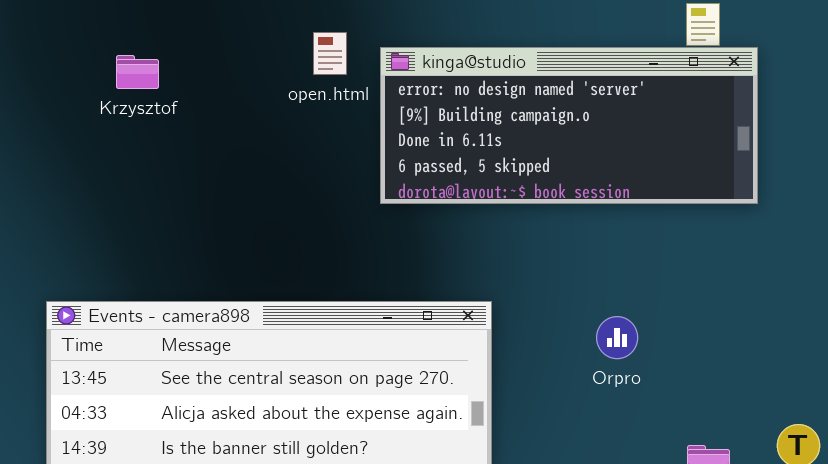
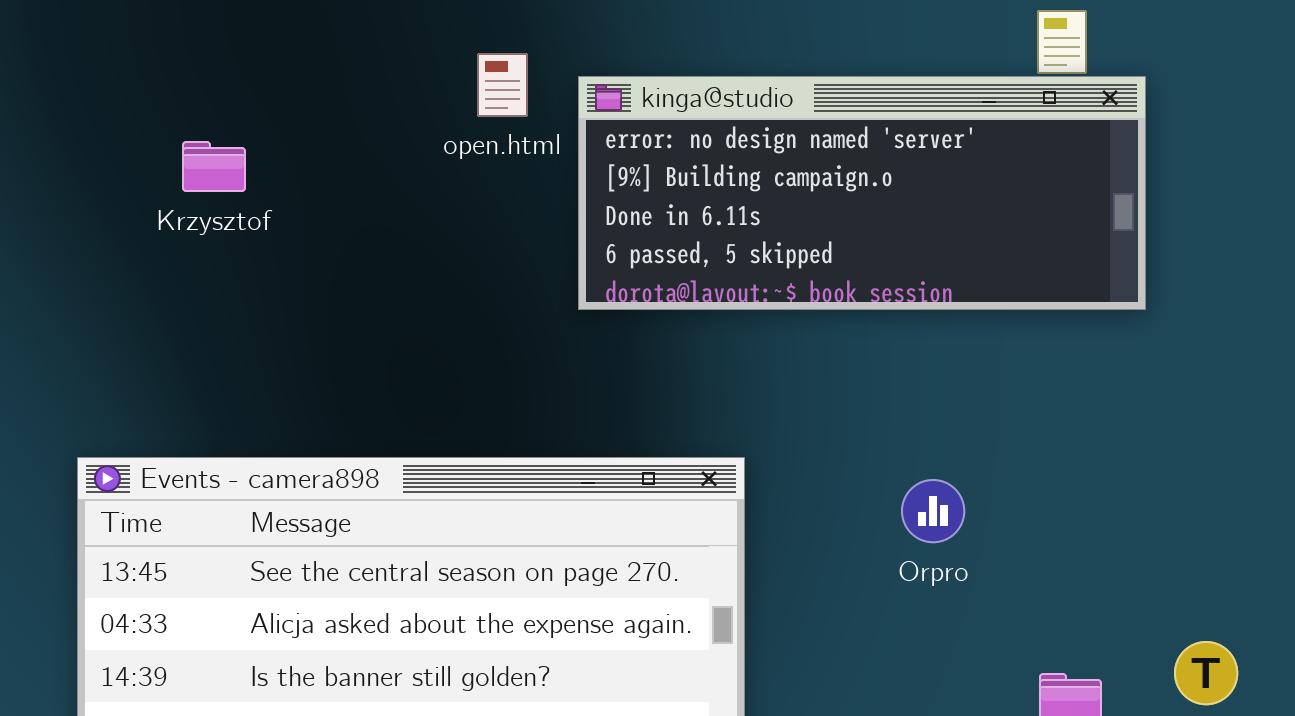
Krzysztof: [116,55,159,89] -> [182,141,246,192], moved

